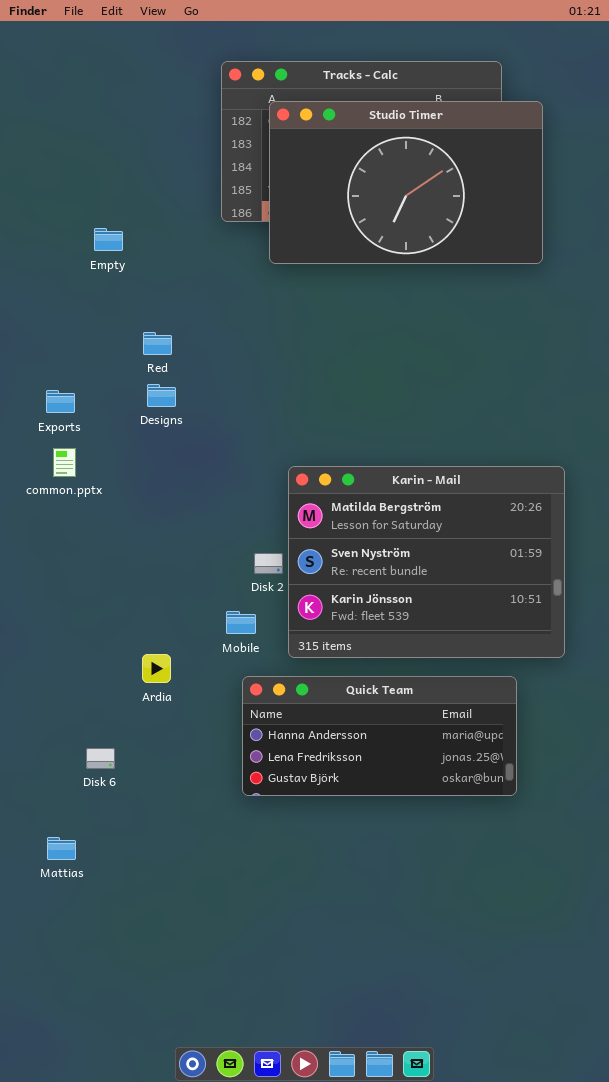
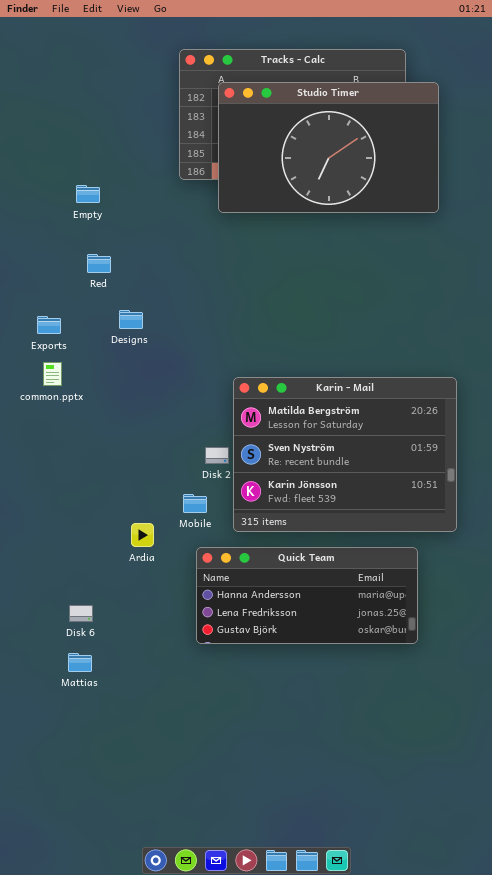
Red: [143,332,172,355] -> [87,254,111,273], moved
Ardia: [142,654,171,683] -> [131,523,154,547], moved
Mattias: [47,837,76,860] -> [68,653,92,672], moved

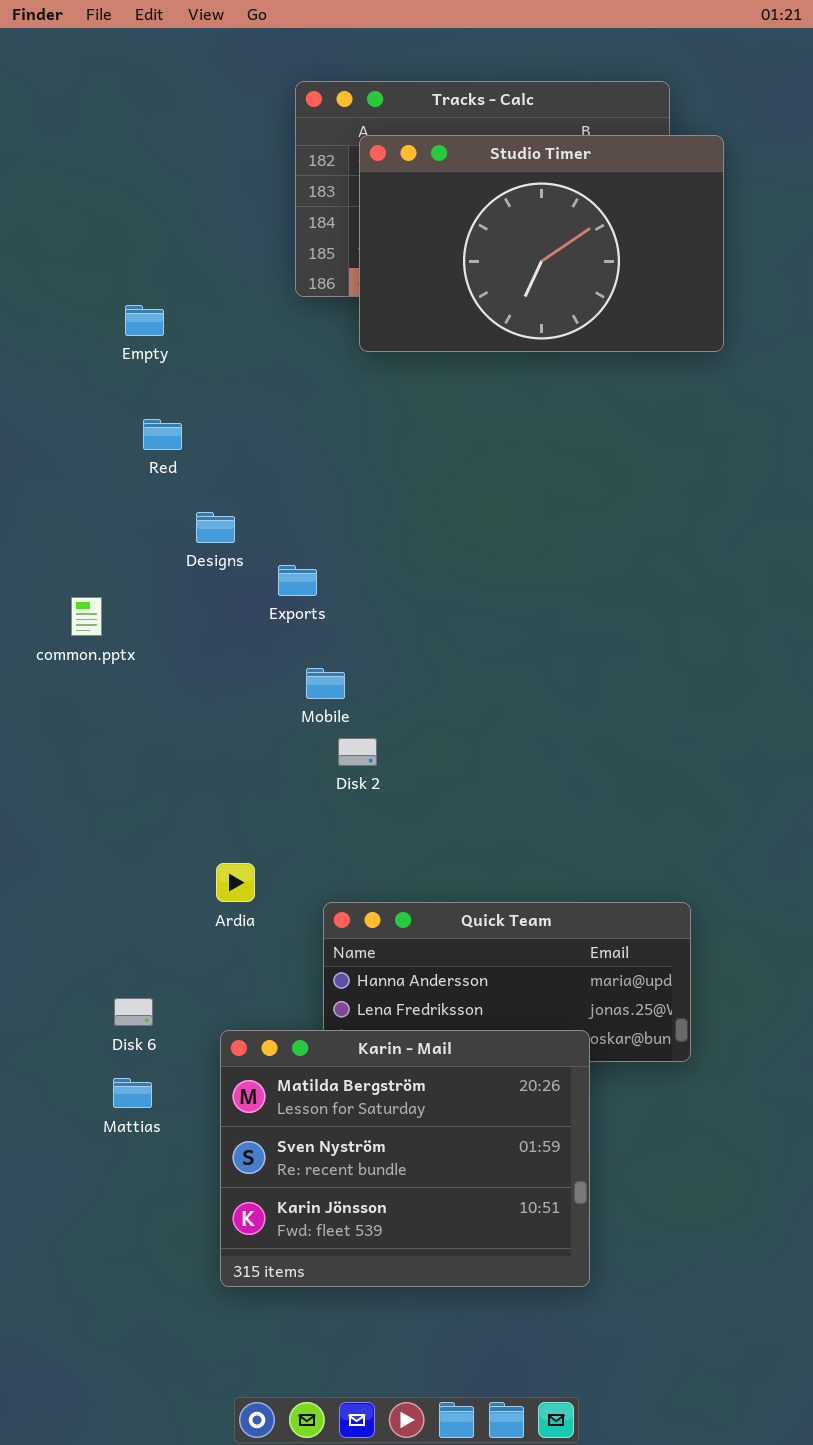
Exports: [37,316,61,334] -> [278,565,317,596], moved
Karin - Mail: [233,377,457,532] -> [220,1030,590,1287], moved
Mobile: [183,494,207,513] -> [306,668,345,699], moved

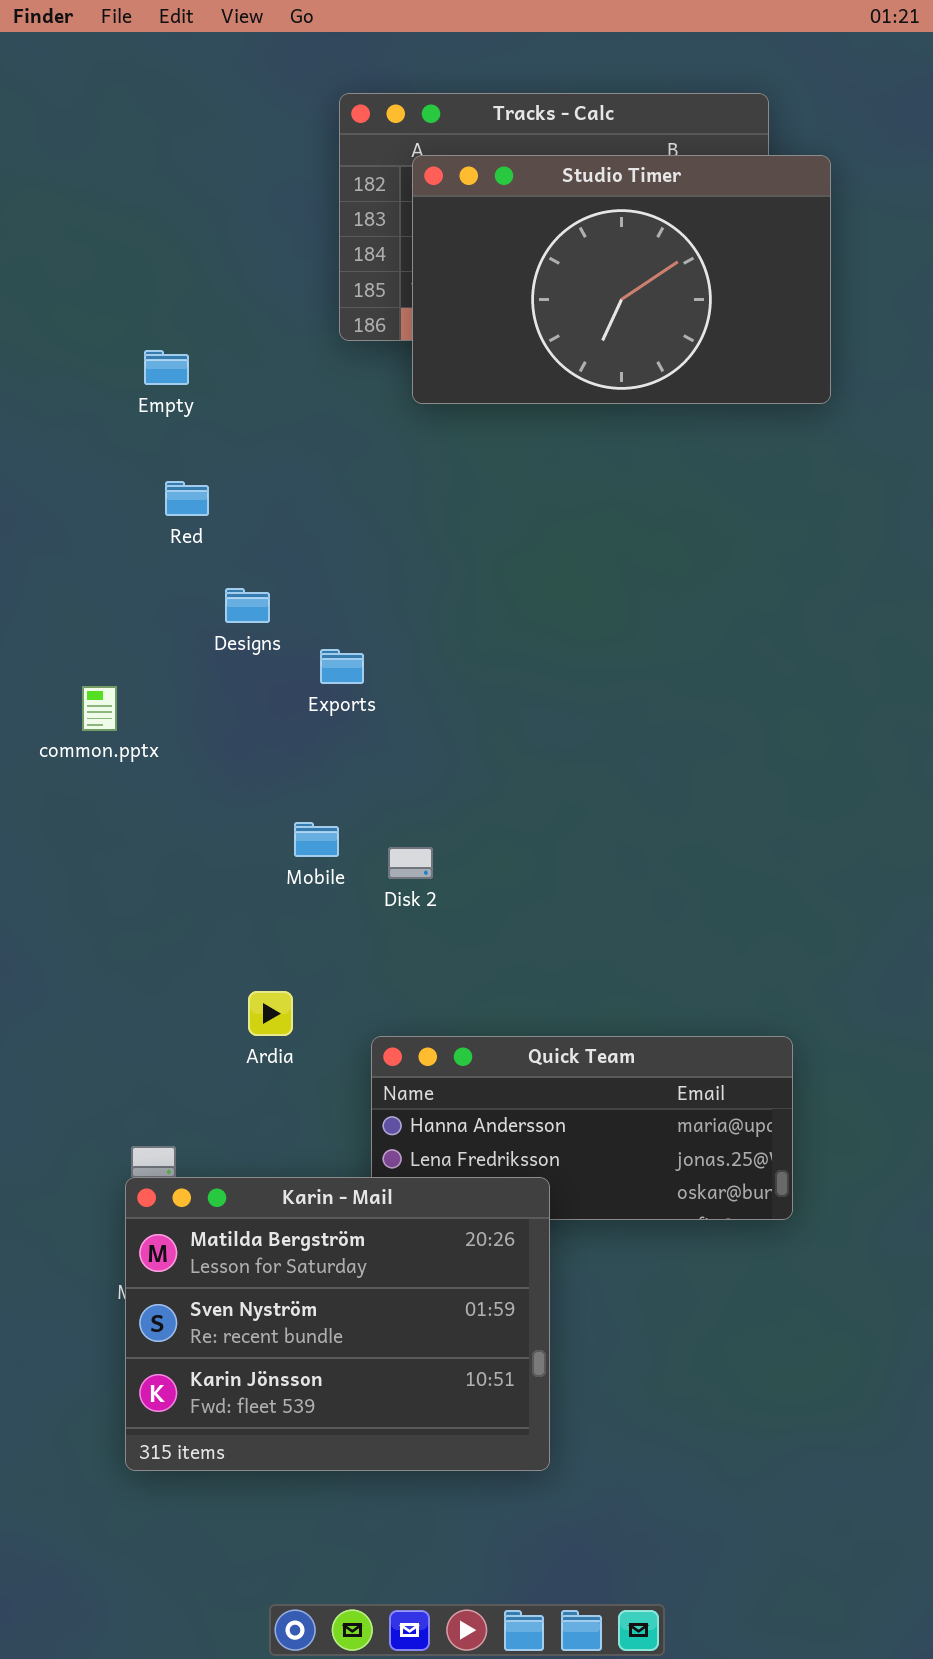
Mobile: [306,668,345,699] -> [294,822,339,857], moved
Karin - Mail: [220,1030,590,1287] -> [125,1177,550,1471], moved

